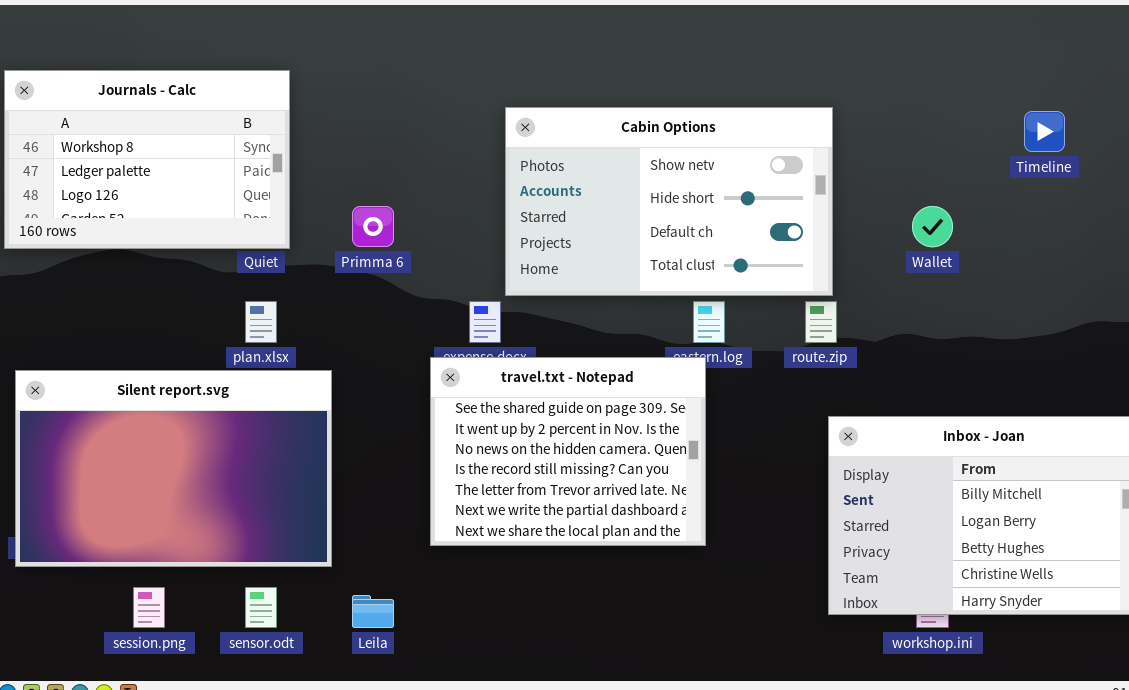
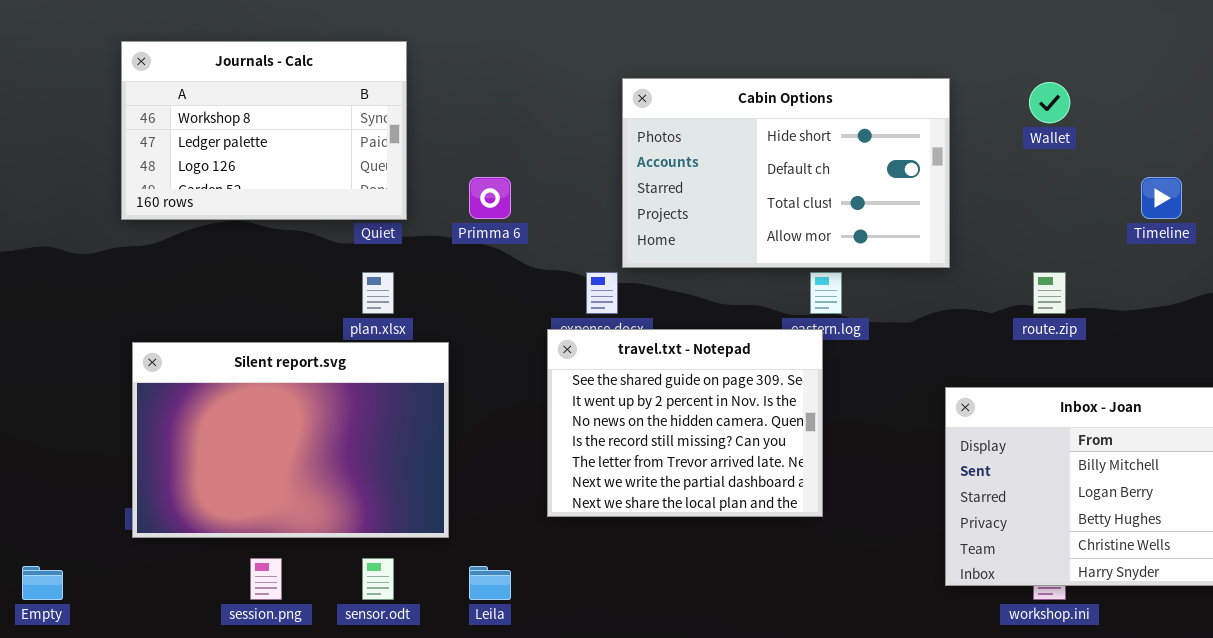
Cabin Options: [505,107,833,296] -> [622,78,950,268], scrolled down 1 row
Timeline: [1024,111,1065,152] -> [1141,177,1182,219], moved
Wallet: [912,206,953,247] -> [1029,82,1070,123], moved
route.zip: [805,301,837,343] -> [1033,272,1066,314], moved

